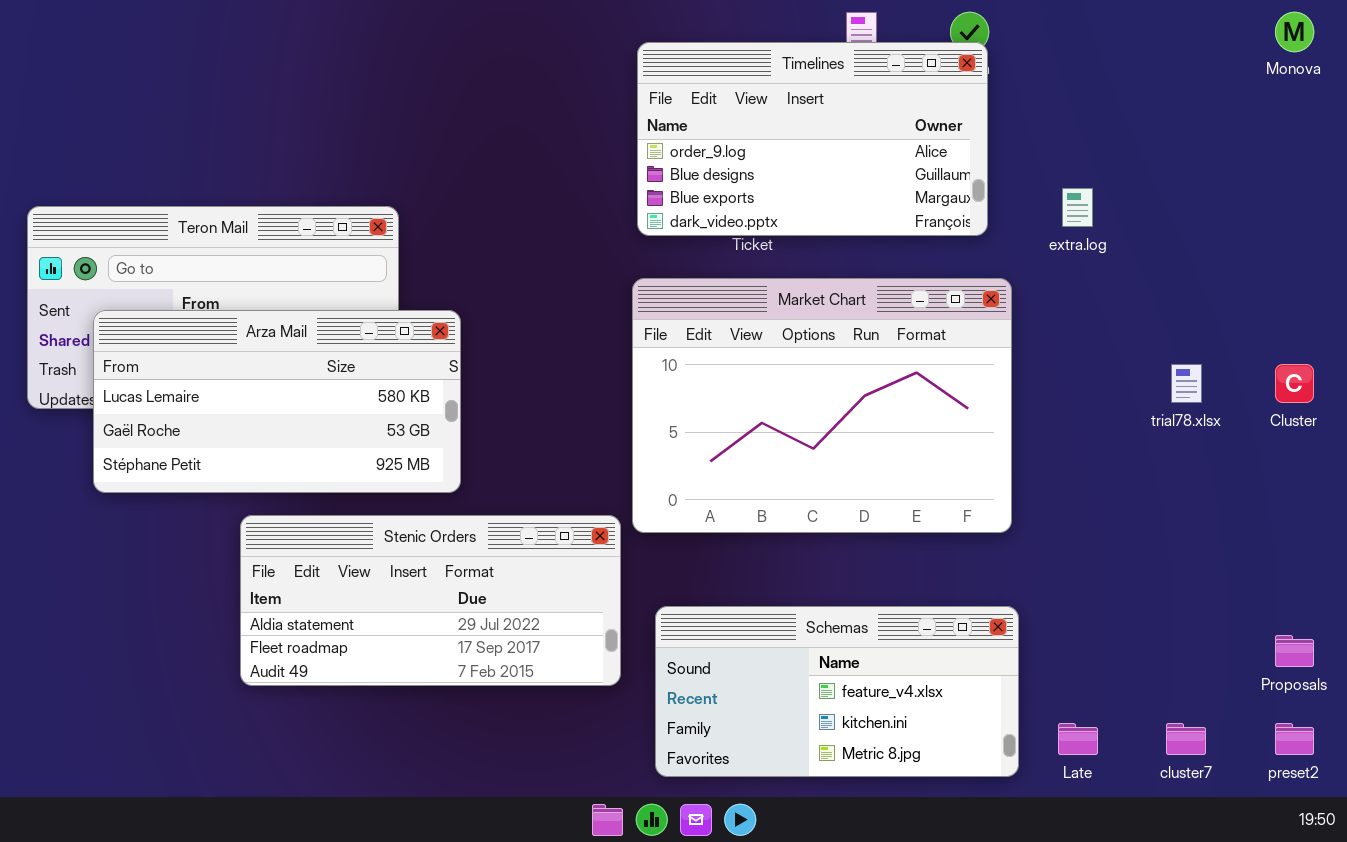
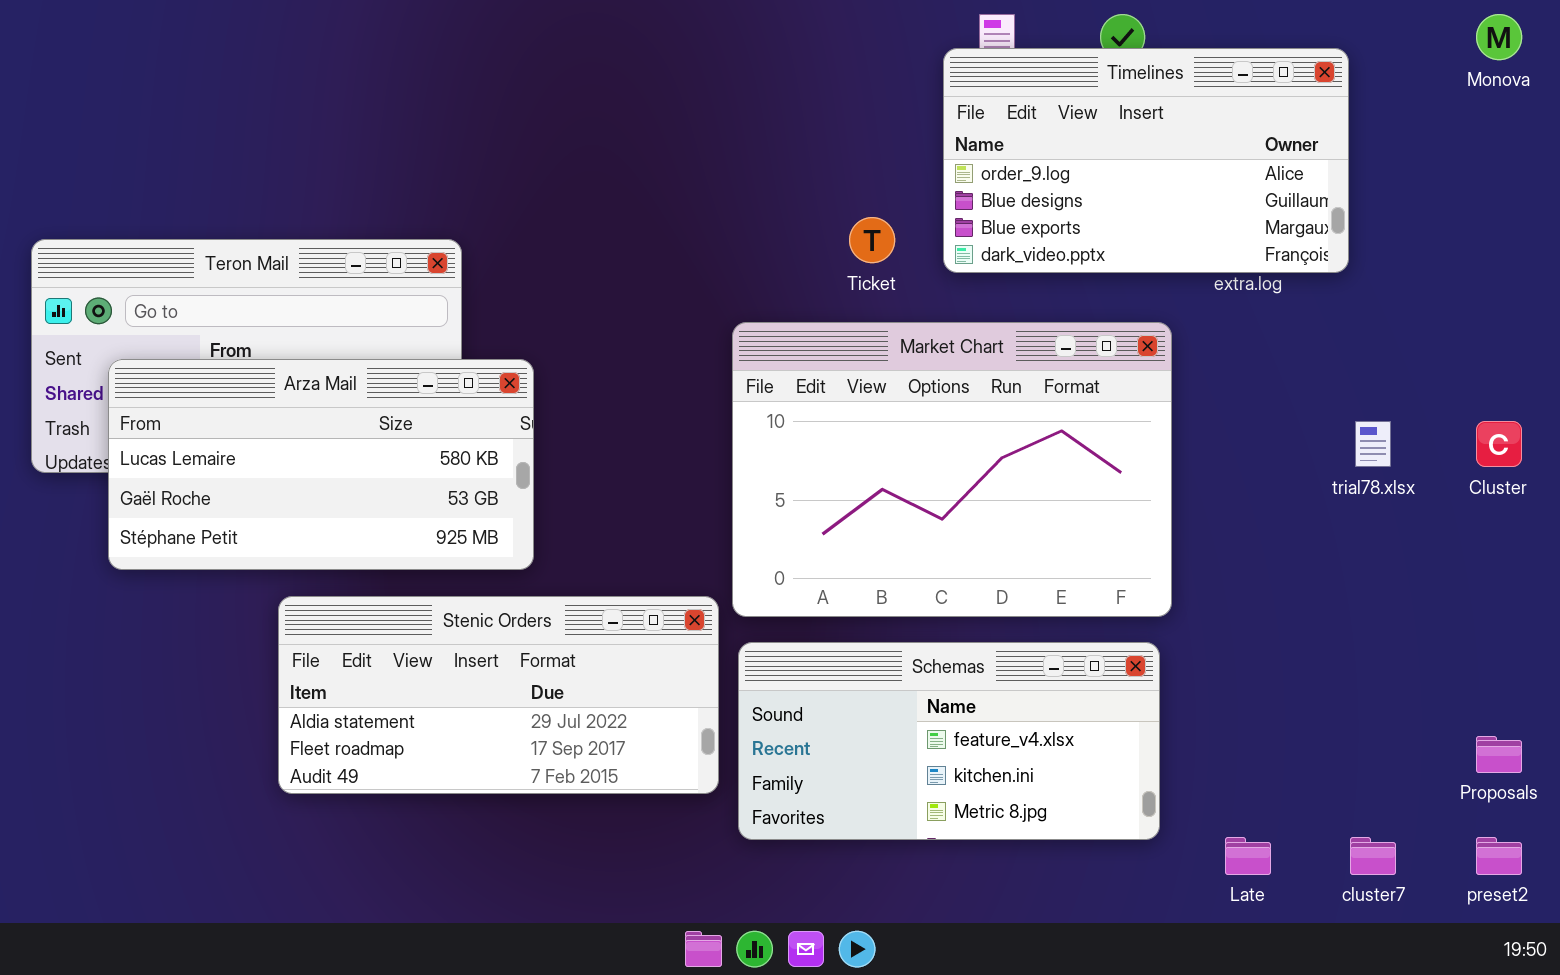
Timelines: [637,42,988,236] -> [943,48,1349,273], moved
Schemas: [655,606,1019,777] -> [738,642,1160,840], moved

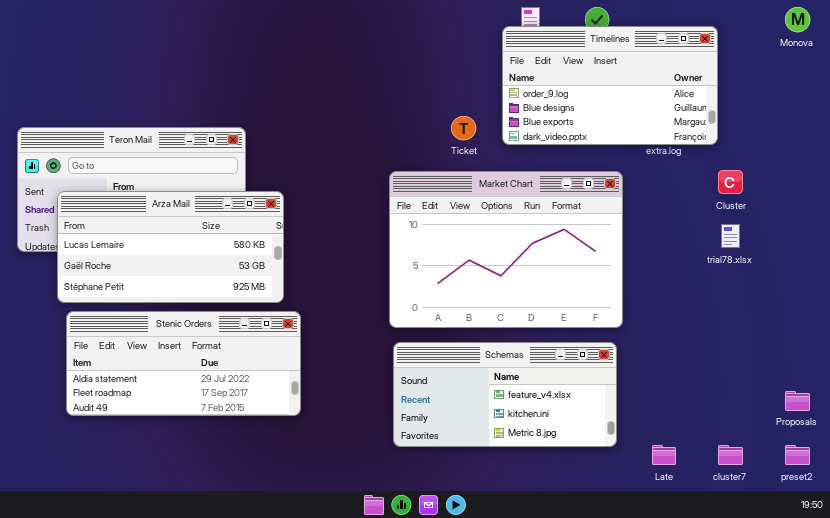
Cluster: [1476,421,1522,467] -> [718,170,743,194], moved
Stenic Orders: [278,596,719,794] -> [66,311,301,416], moved

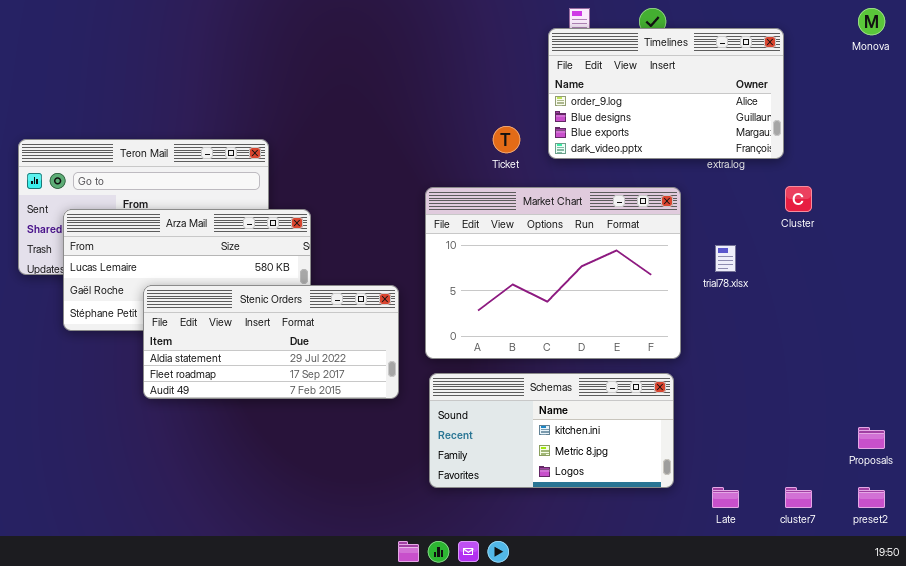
trial78.xlsx: [721,224,740,248] -> [715,245,736,272], moved
Stenic Orders: [66,311,301,416] -> [143,285,399,399], moved
Schemas: [393,342,617,447] -> [429,373,674,488], scrolled down 1 row

